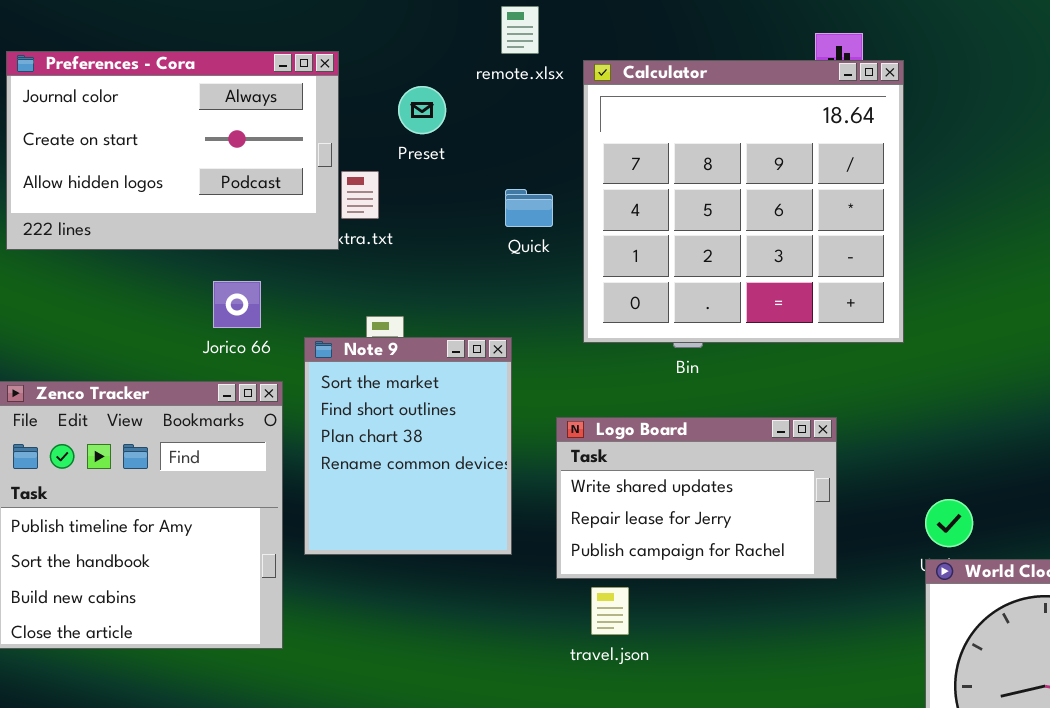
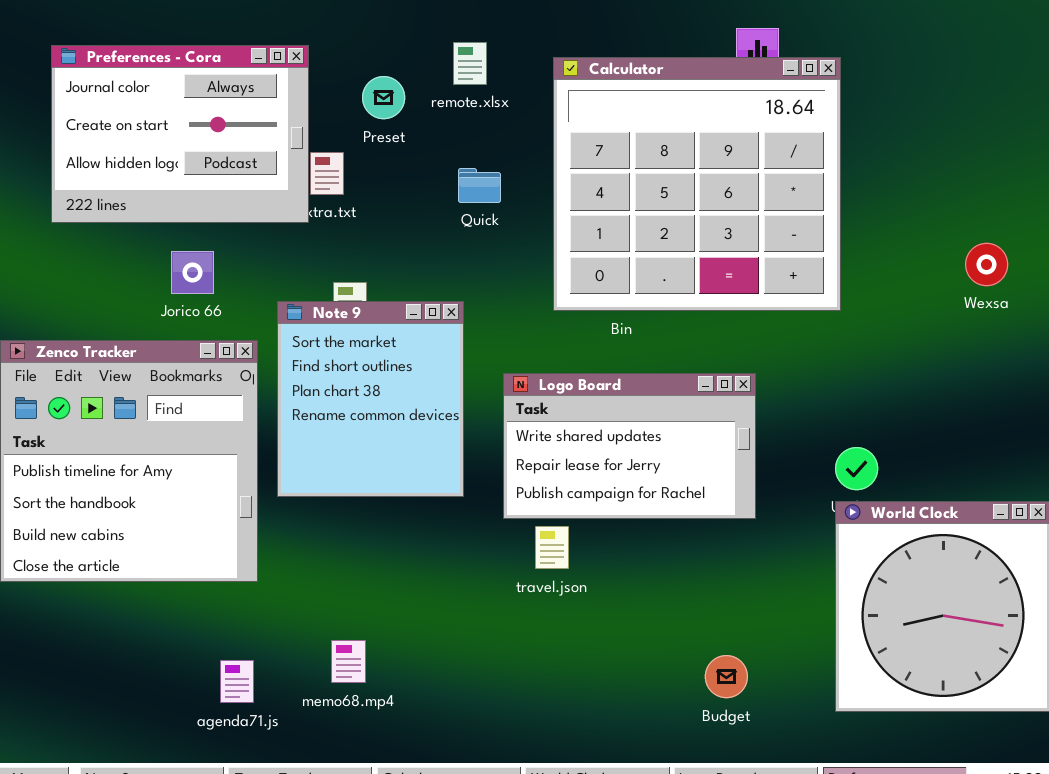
remote.xlsx: [501,6,539,54] -> [453,42,487,85], moved
Preferences - Cora: [6,51,339,250] -> [51,45,309,223], resized
Calculator: [583,60,904,343] -> [553,57,841,311], moved
Jorico 66: [213,281,261,328] -> [171,251,214,294], moved

